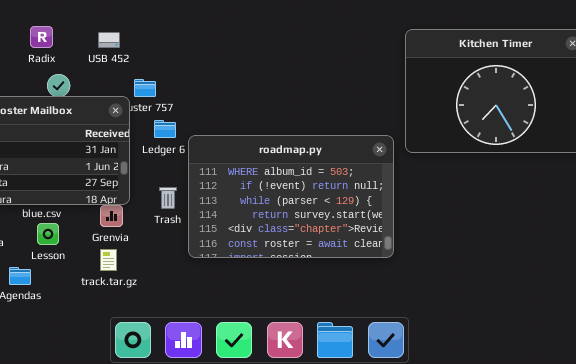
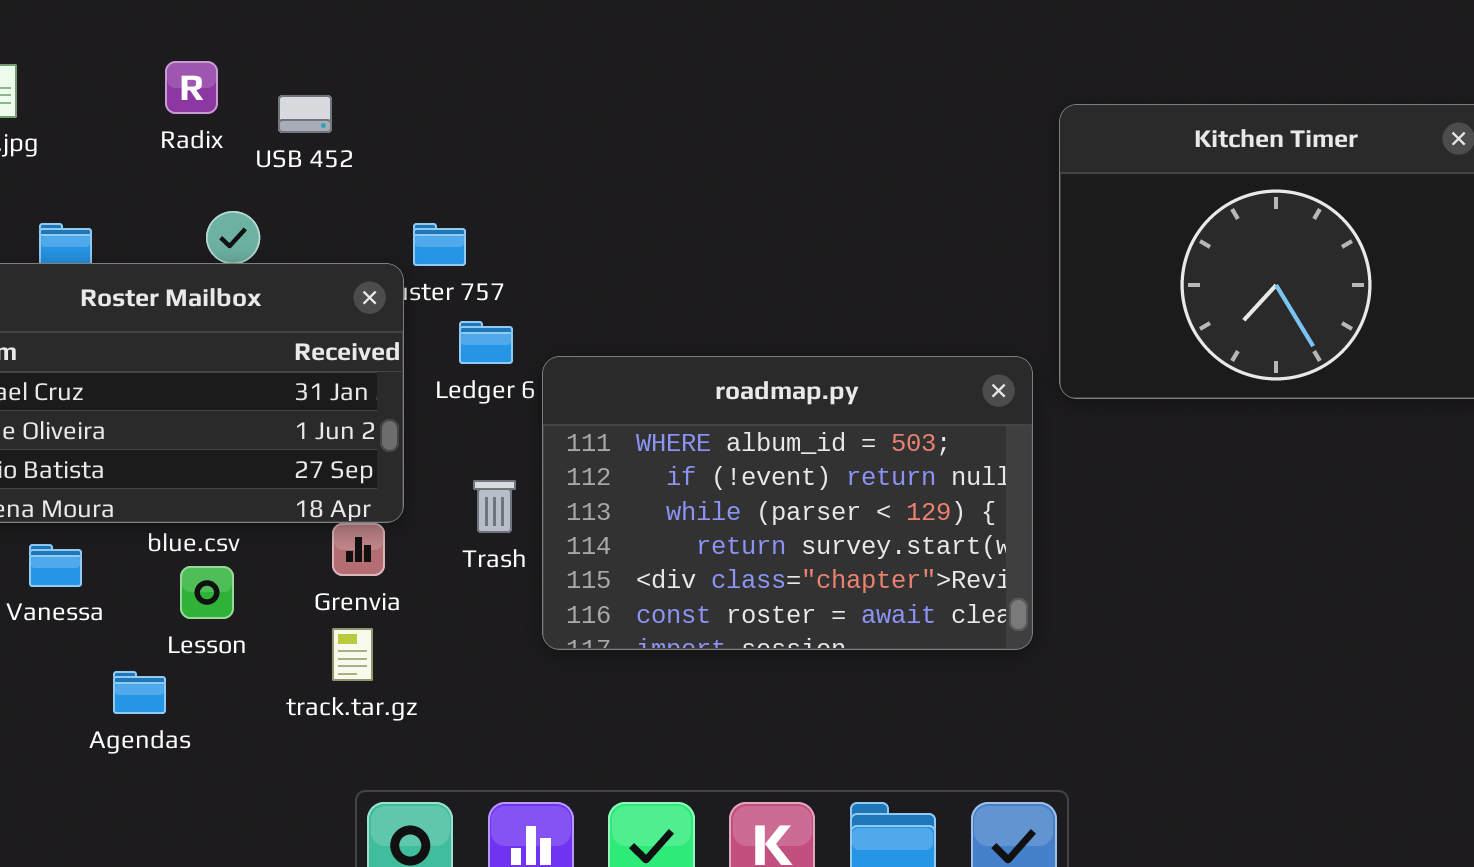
Radix: [30,26,53,48] -> [165,61,218,114], moved
USB 452: [98,32,120,48] -> [278,95,332,133], moved

